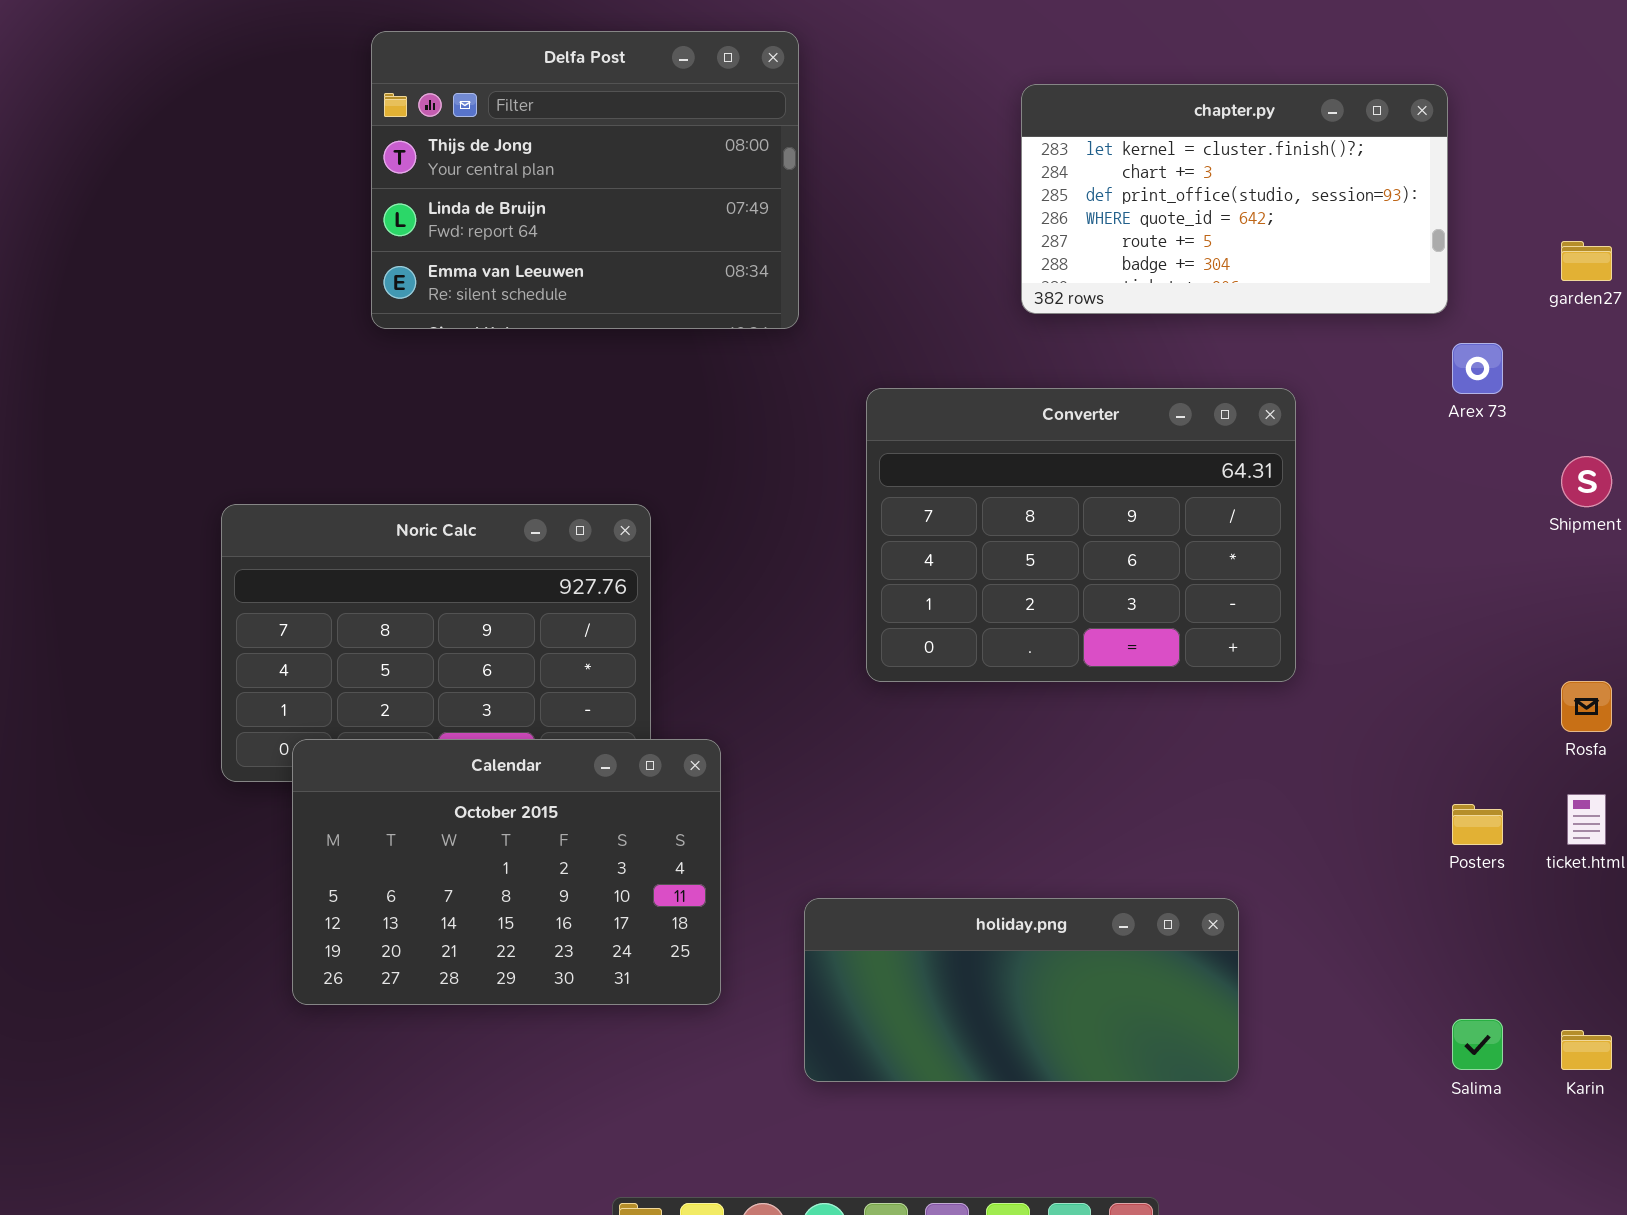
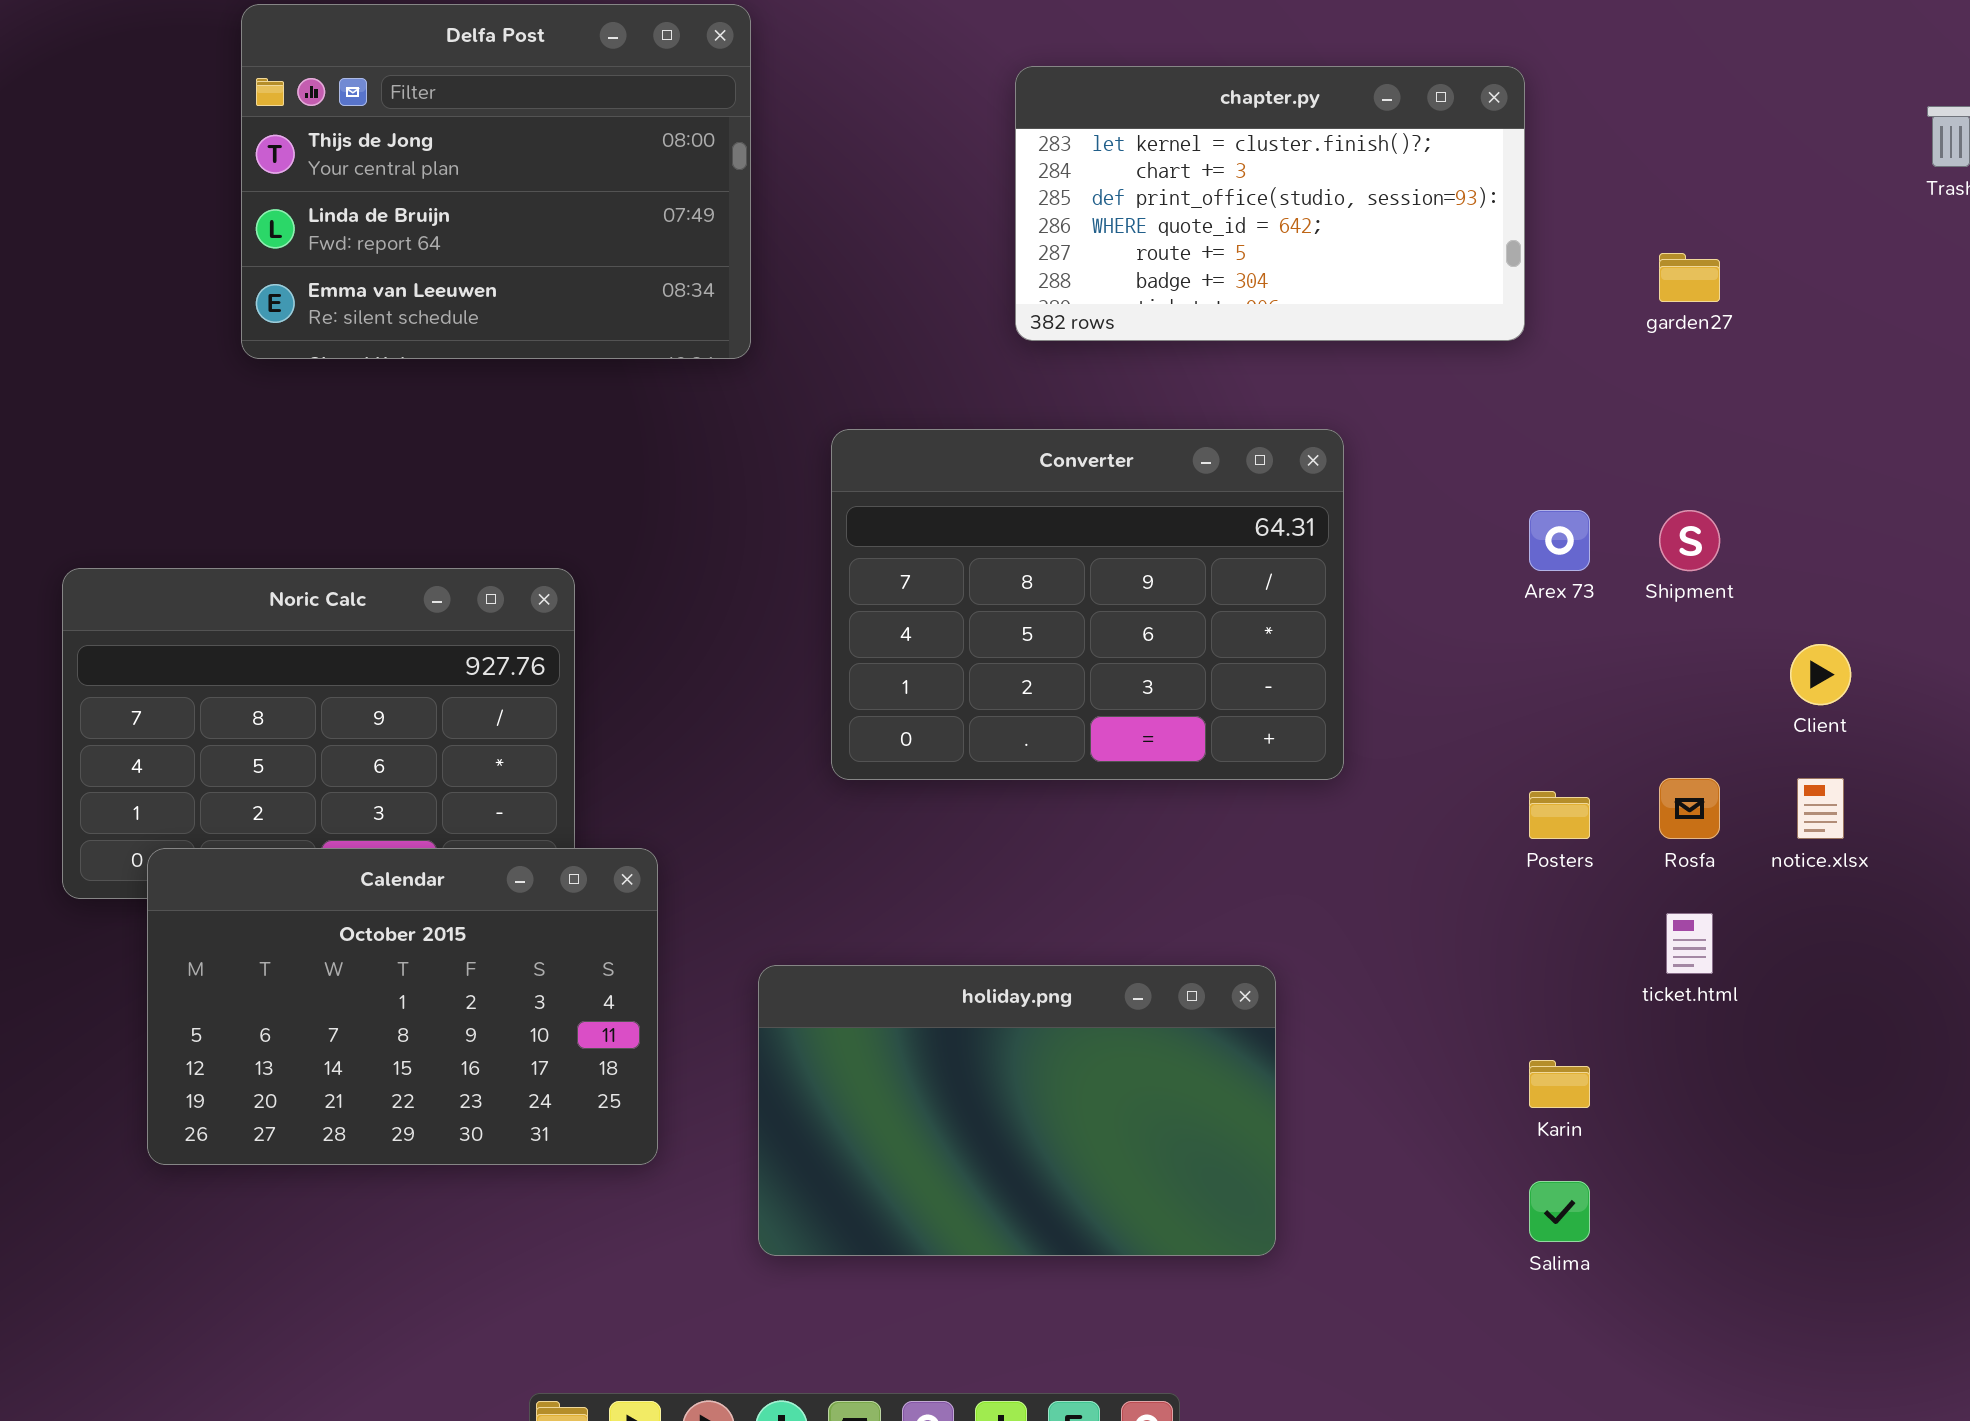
Arex 73: [1452,343,1503,394] -> [1529,510,1590,571], moved
Posters: [1452,804,1503,845] -> [1529,791,1590,839], moved
holiday.png: [804,898,1239,1082] -> [758,965,1276,1256], resized
Karin: [1561,1030,1612,1070] -> [1529,1060,1590,1108], moved

